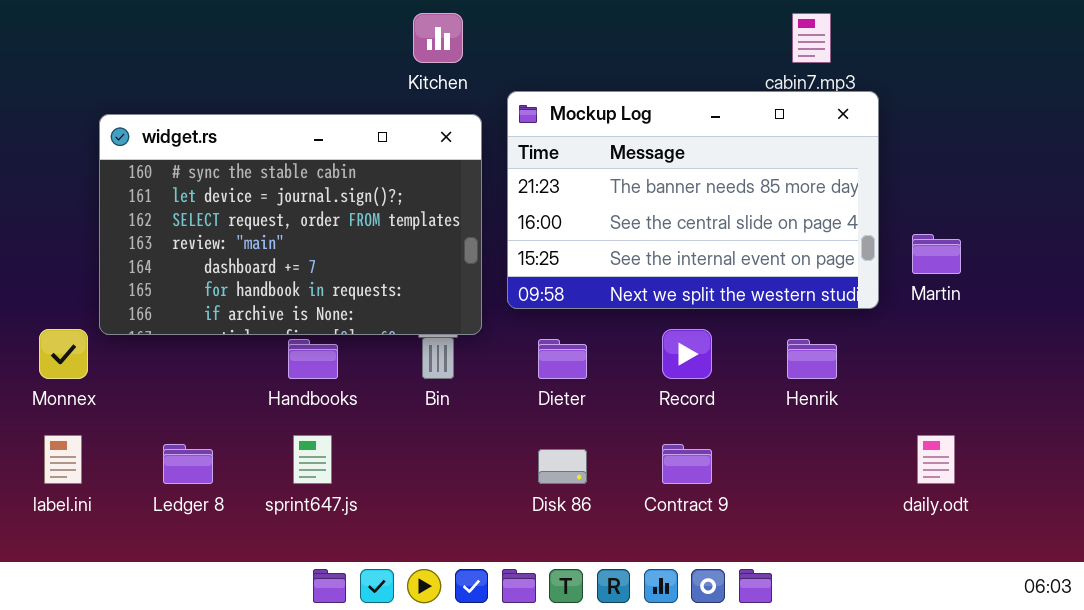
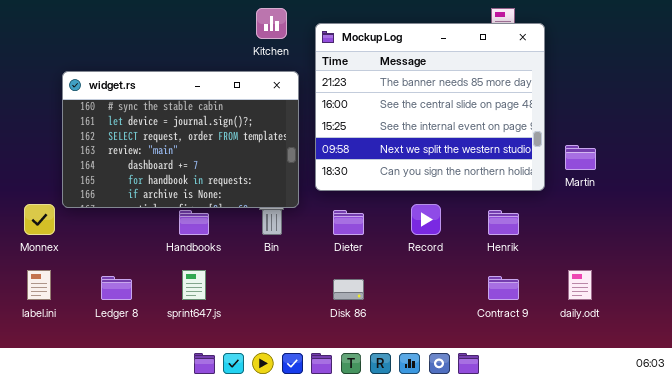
Mockup Log: [507,91,879,309] -> [315,23,545,191], resized
Contract 9: [662,444,712,484] -> [488,276,519,300], moved

